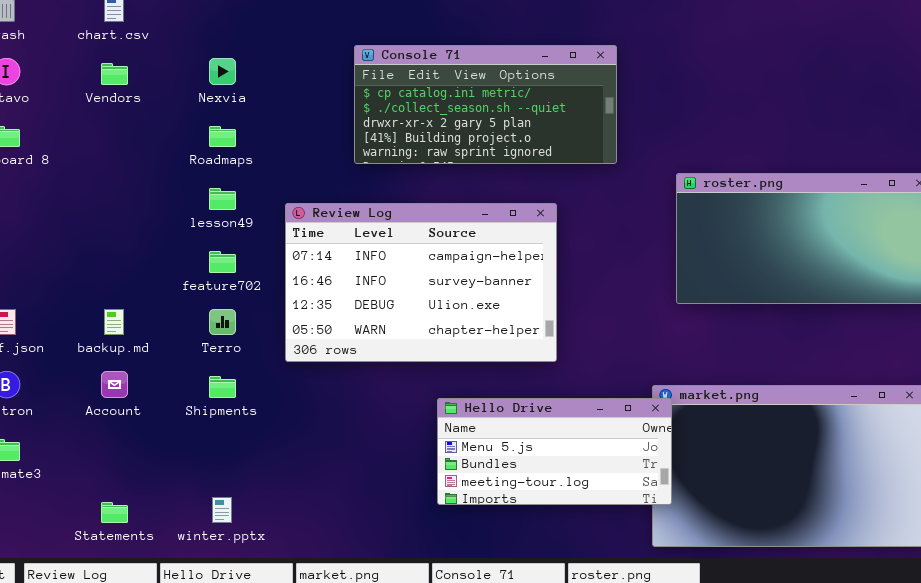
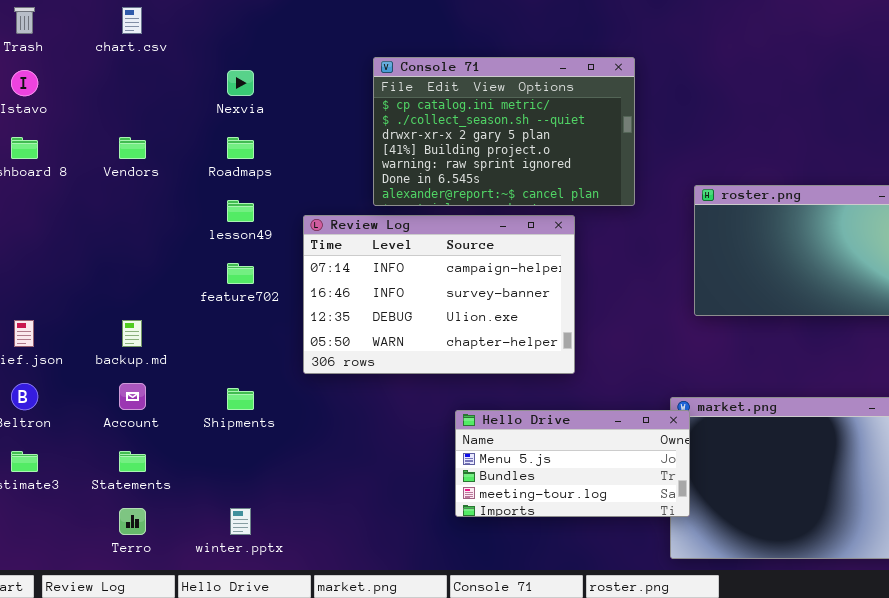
Console 71: [354,45,617,164] -> [373,57,635,206], resized
Vendors: [101,63,128,85] -> [119,137,146,159], moved
Terro: [209,309,236,335] -> [119,508,146,535], moved
Statements: [101,502,128,523] -> [119,451,146,472], moved

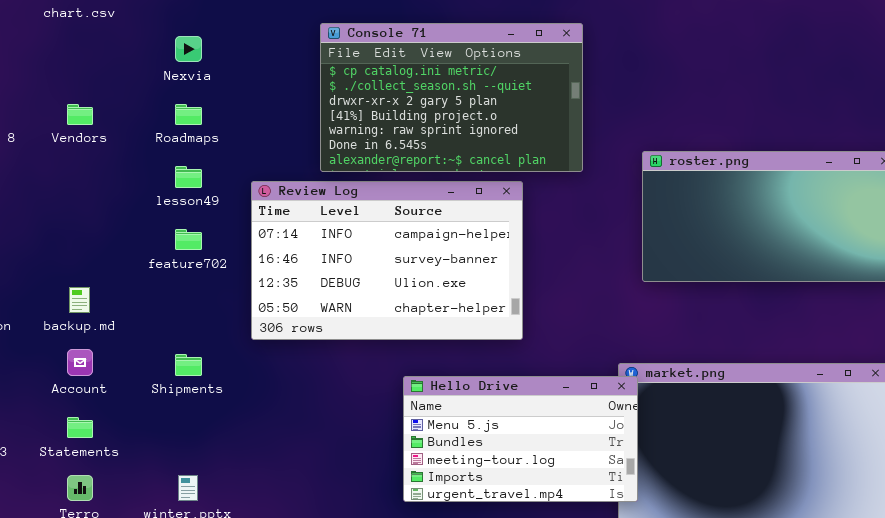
Hello Drive: [455,410,690,517] -> [403,376,638,502], resized

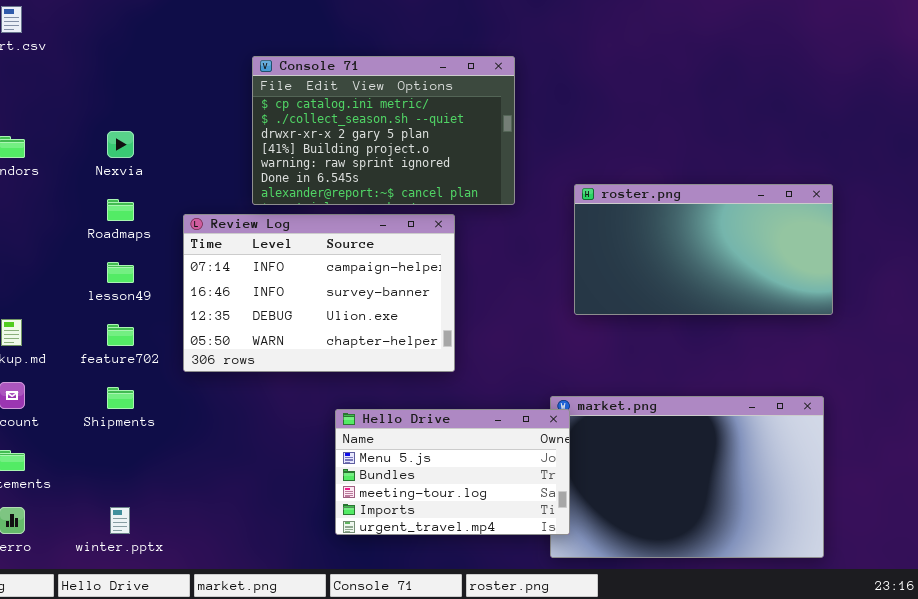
Nexvia: [175,36,202,62] -> [107,131,134,158], moved
Roadmaps: [175,104,202,125] -> [107,199,134,221], moved
lesson49: [175,166,202,188] -> [107,262,134,283], moved
feature702: [175,229,202,250] -> [107,324,134,346], moved

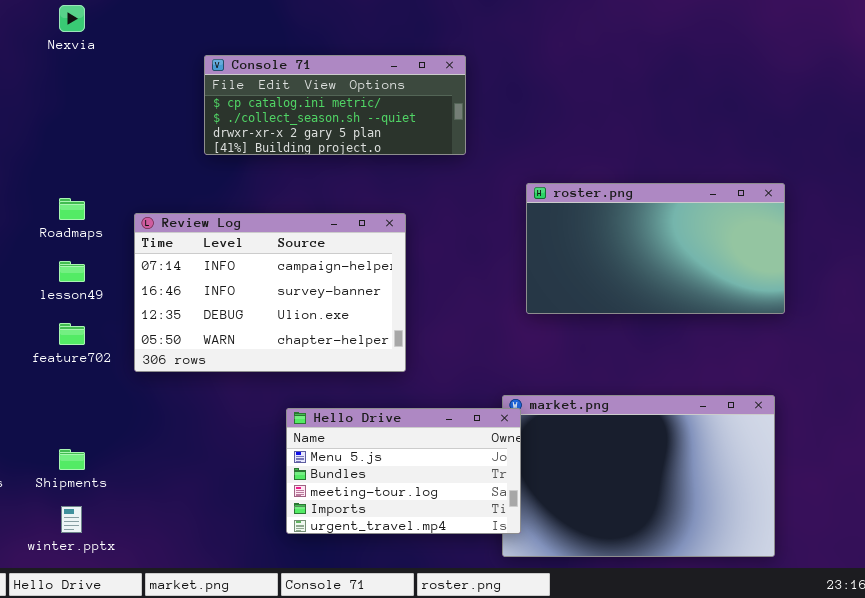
Console 71: [252,56,515,205] -> [204,55,466,155], resized
Nexvia: [107,131,134,158] -> [59,5,85,32], moved
Shipments: [107,387,134,409] -> [59,449,85,470], moved

